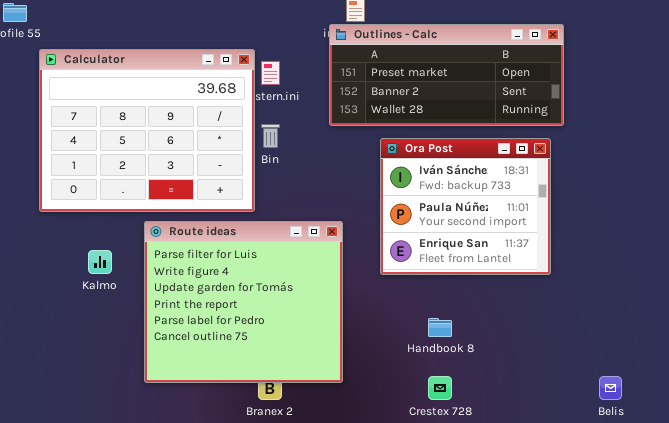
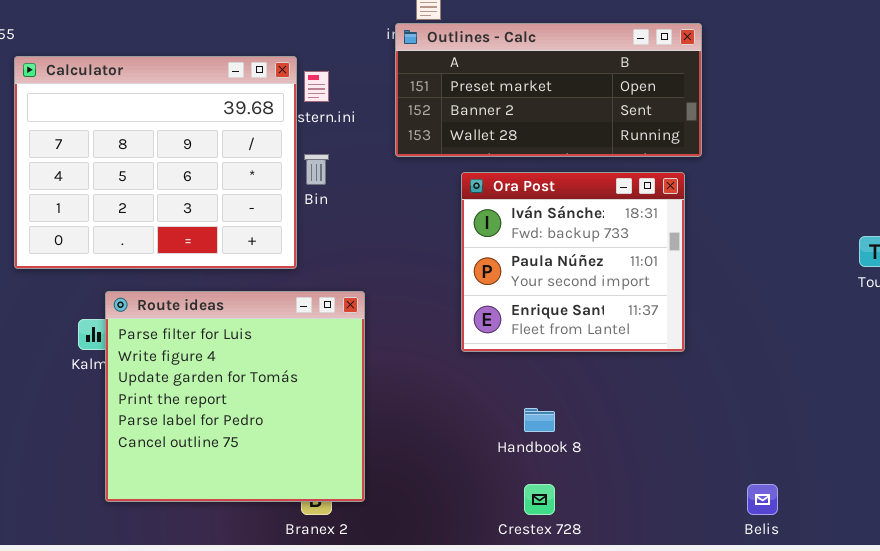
Route ideas: [144,221,343,383] -> [105,291,365,502], moved

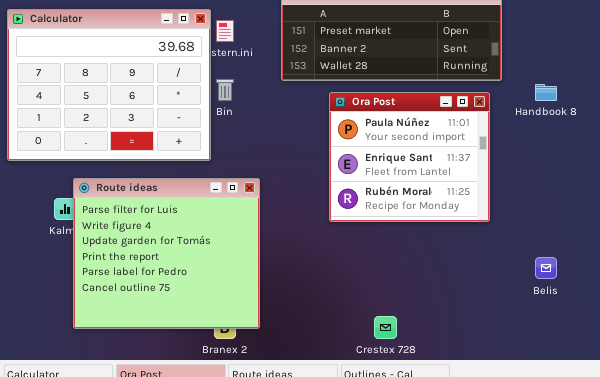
Ora Post: [461,172,685,352] -> [329,92,490,222], scrolled down 1 row
Handbook 8: [524,408,555,432] -> [535,84,557,101], moved
Belis: [747,484,778,515] -> [535,257,557,279], moved

